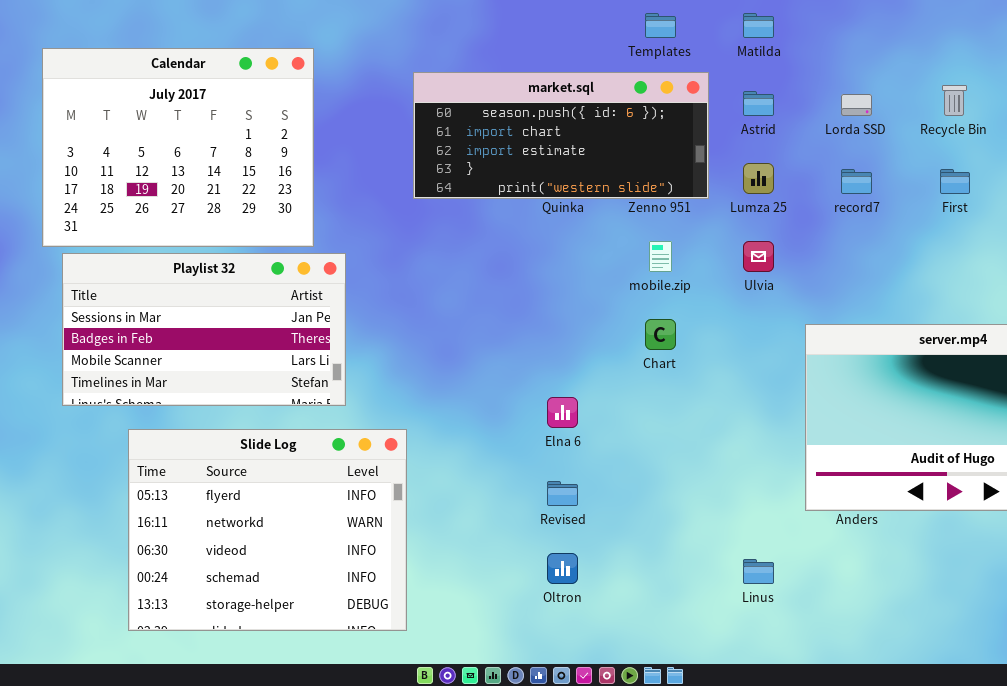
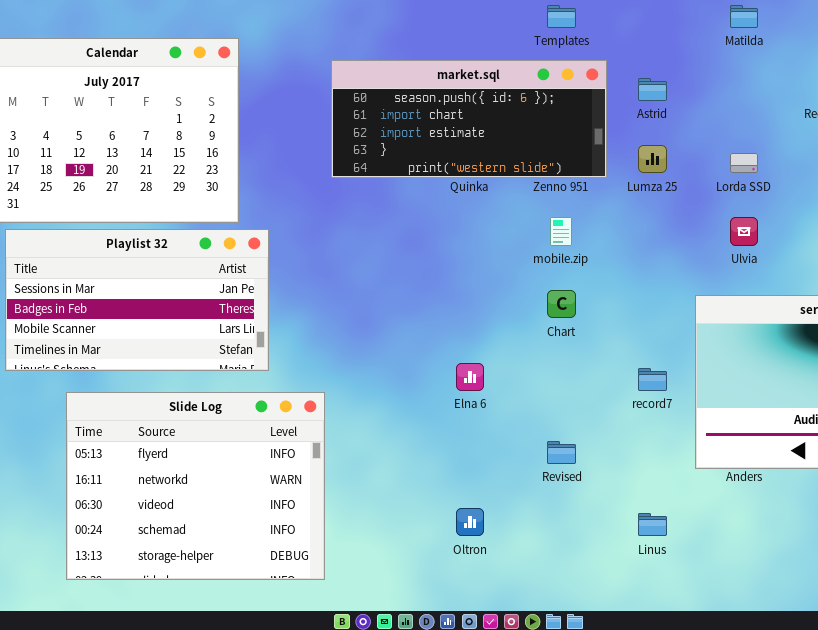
Matilda: [743,13,774,38] -> [730,5,758,28], moved
Lorda SSD: [841,94,872,116] -> [730,153,758,173], moved
record7: [841,169,872,194] -> [638,368,667,391], moved
Ulvia: [743,241,774,272] -> [730,217,758,246], moved
Revised: [547,481,578,506] -> [547,441,576,464], moved

